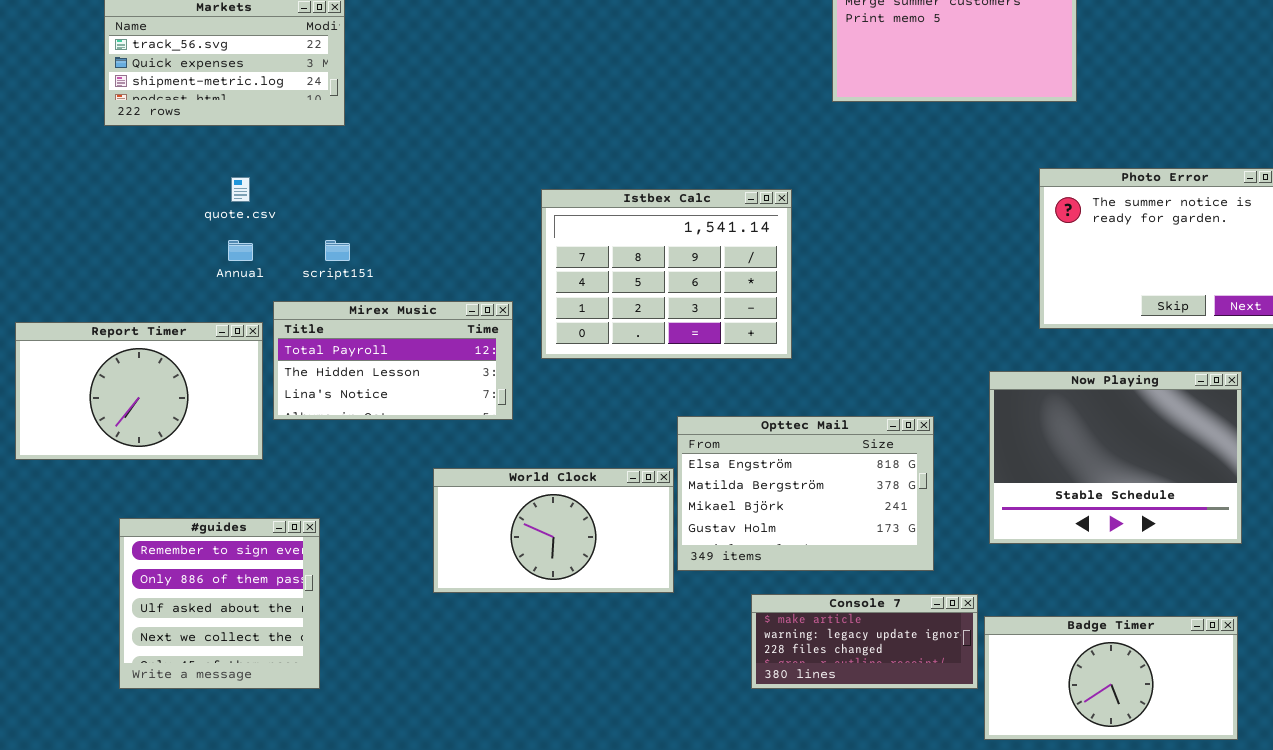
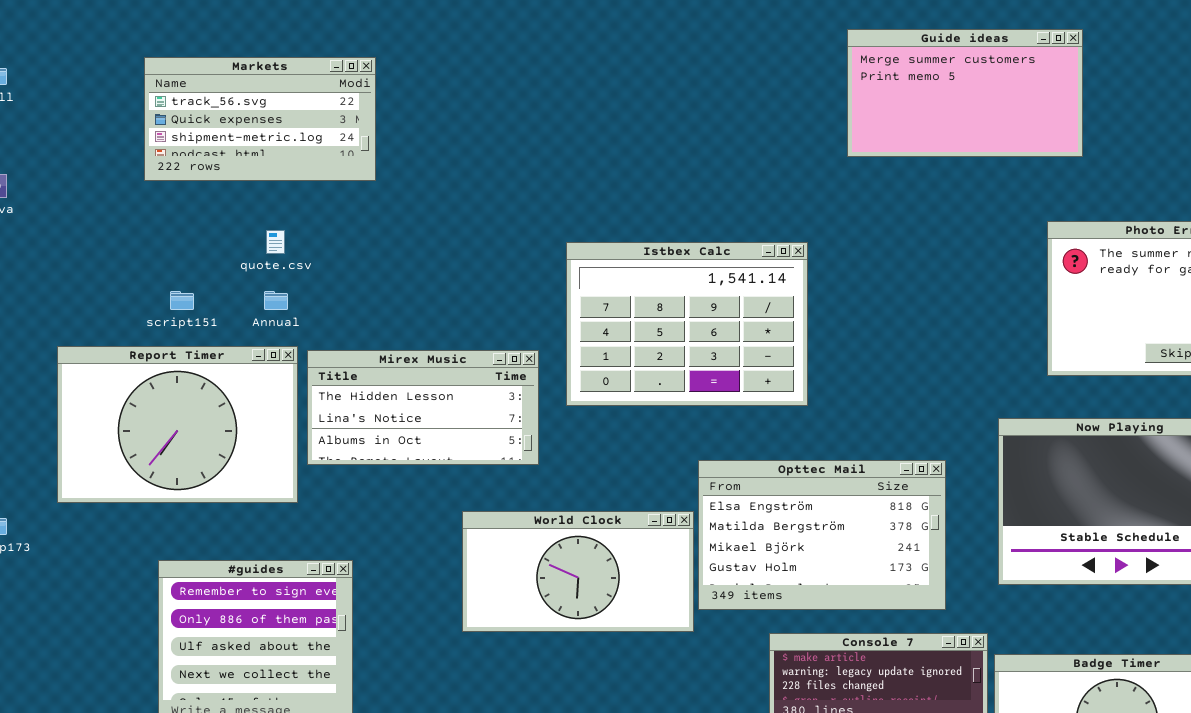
script151: [325,240,350,261] -> [170,291,194,310], moved
Mirex Music: [273,301,513,420] -> [307,350,539,465], scrolled down 1 row
Report Timer: [15,322,263,460] -> [57,346,298,503], resized

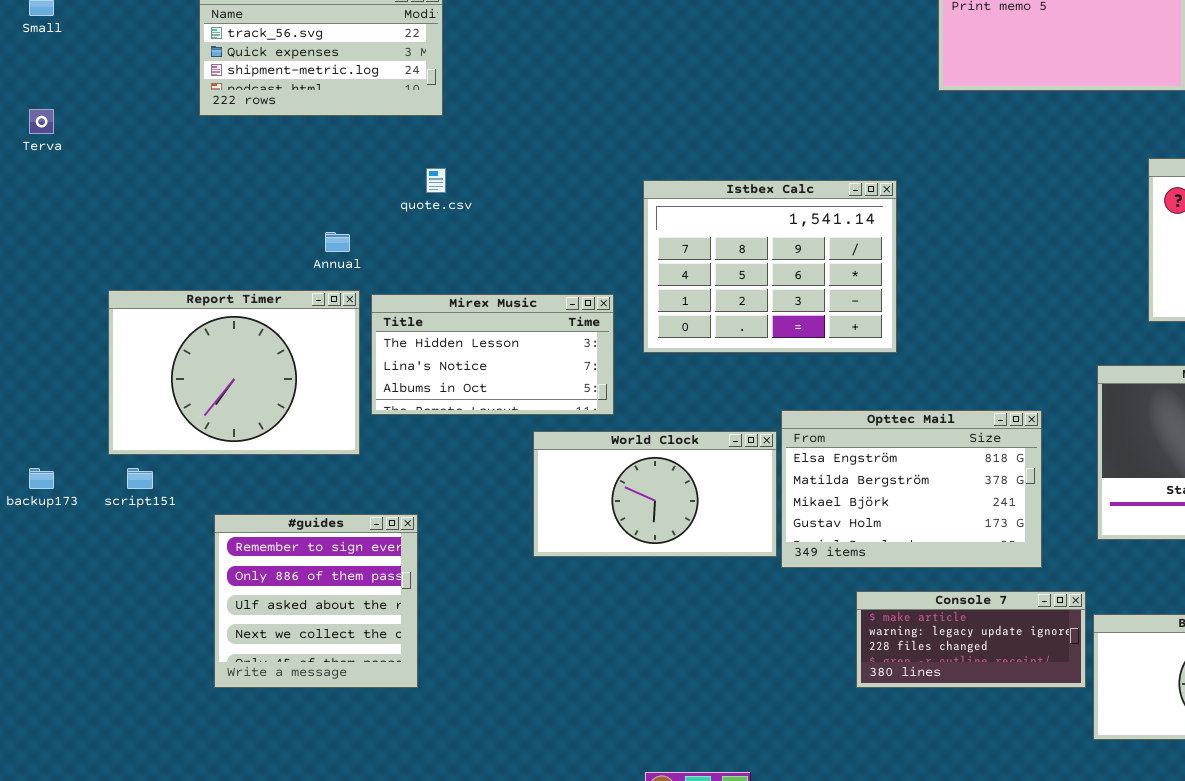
quote.csv: [266,230,285,254] -> [426,168,446,193], moved
script151: [170,291,194,310] -> [127,468,153,489], moved
World Clock: [462,511,694,632] -> [533,431,777,557], moved

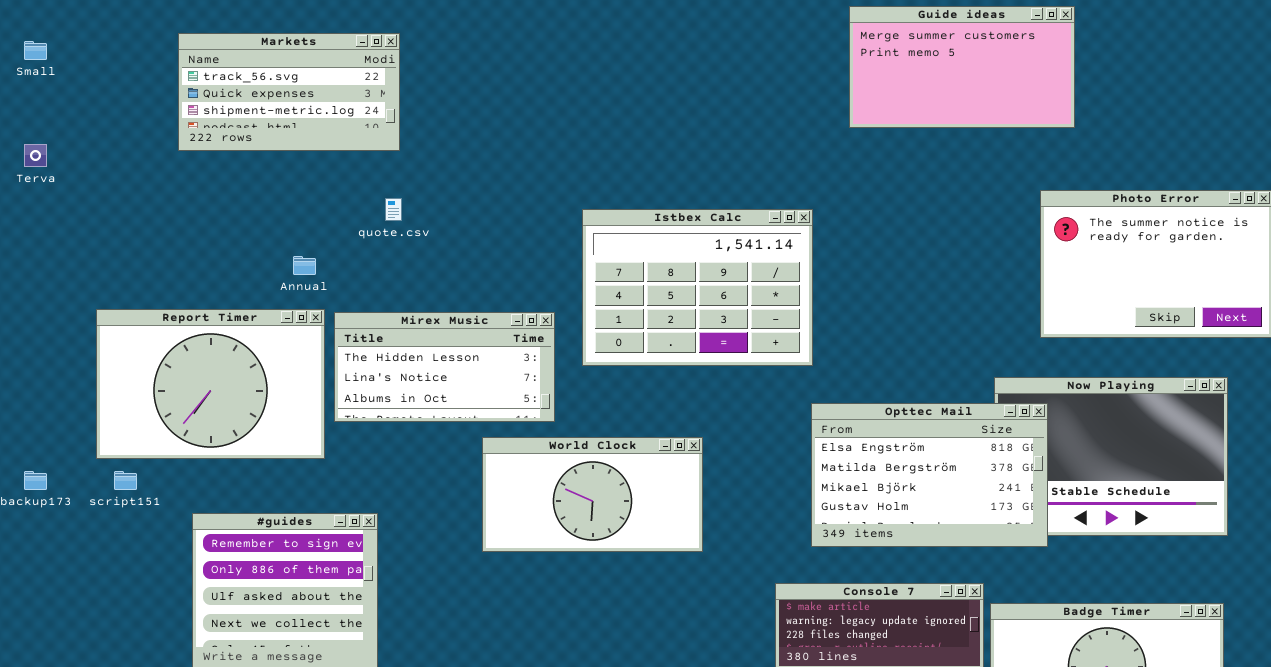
Opttec Mail: [781,410,1042,568] -> [811,403,1048,547], moved

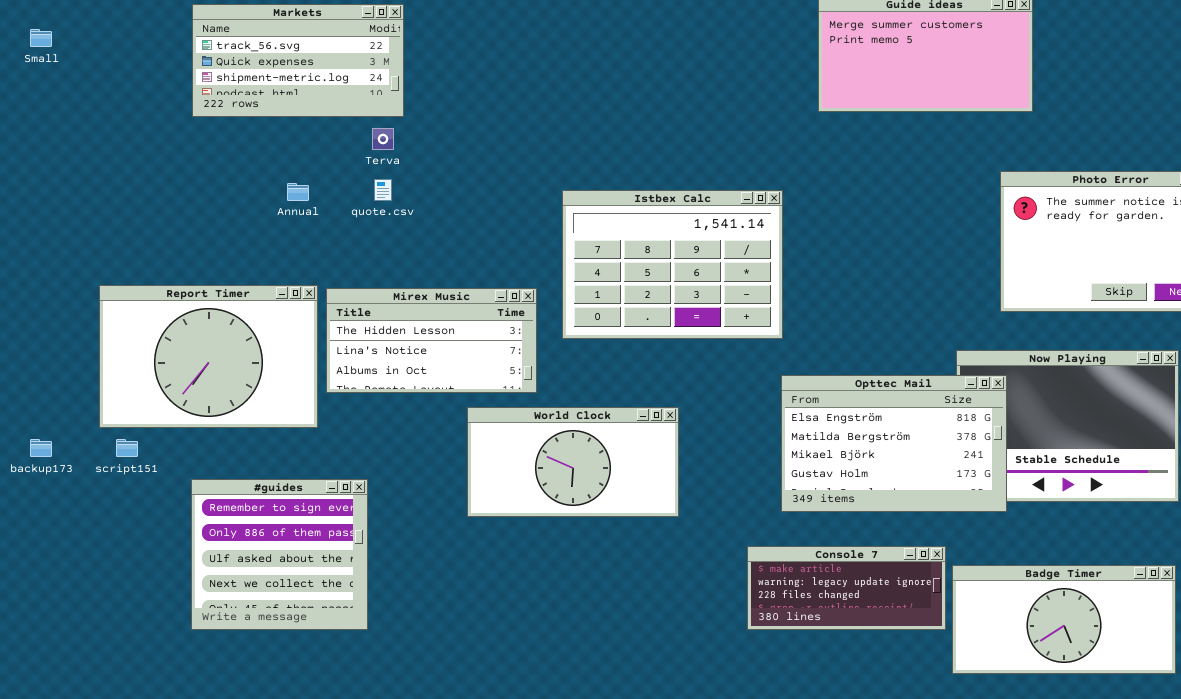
Markets: [178,33,400,151] -> [192,4,404,117], moved
Terva: [24,144,47,167] -> [372,128,394,150], moved
Annual: [293,256,316,275] -> [287,183,309,201], moved

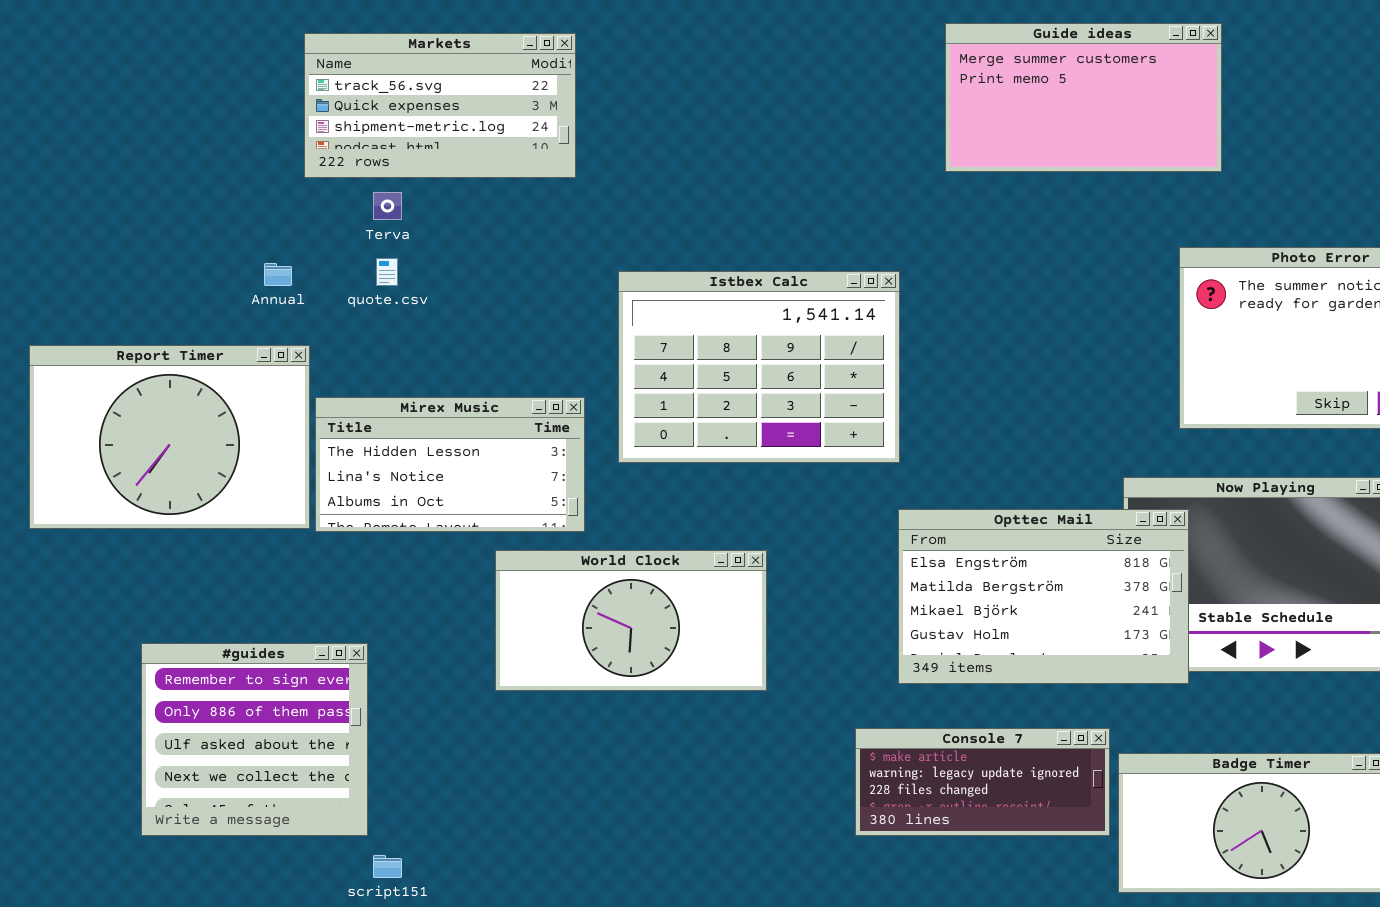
Markets: [192,4,404,117] -> [304,33,576,178], moved
Report Timer: [99,285,318,428] -> [29,345,310,529], moved
script151: [116,439,138,457] -> [373,855,402,878], moved

